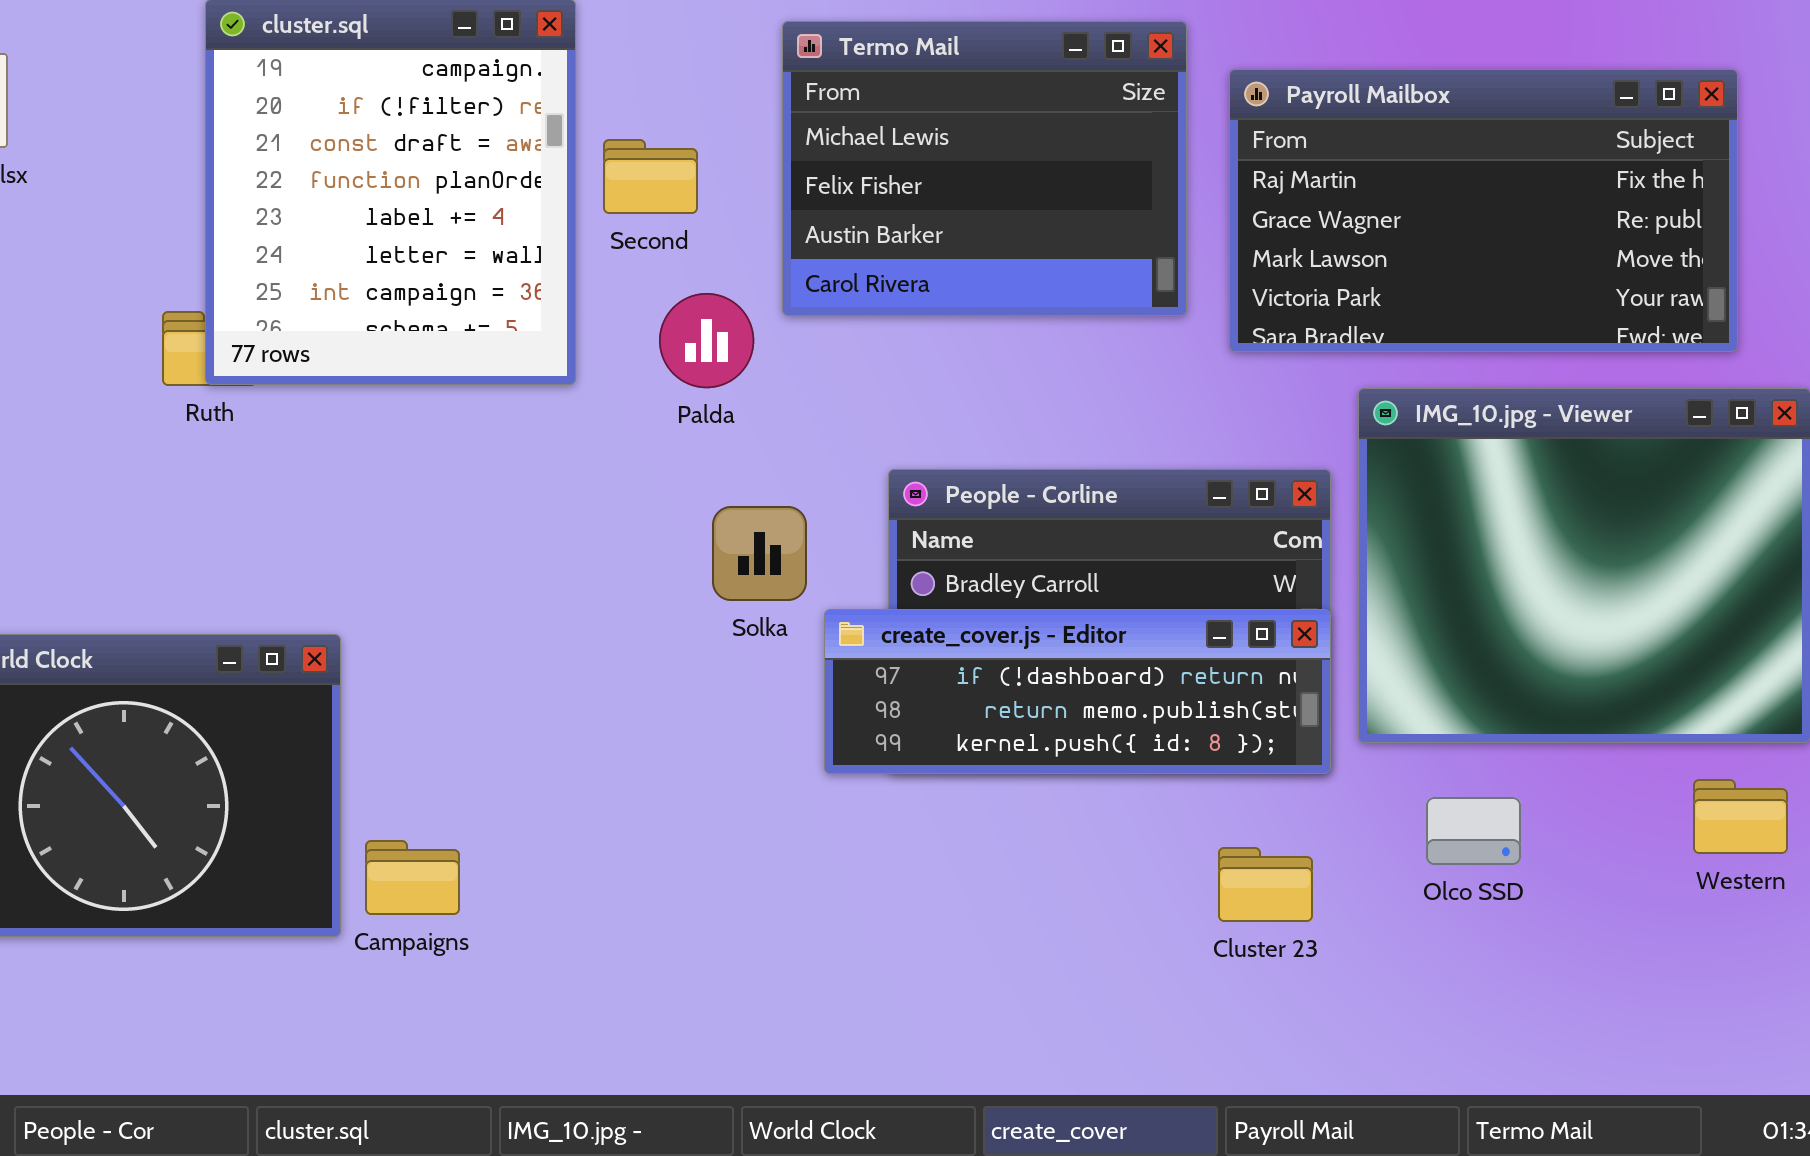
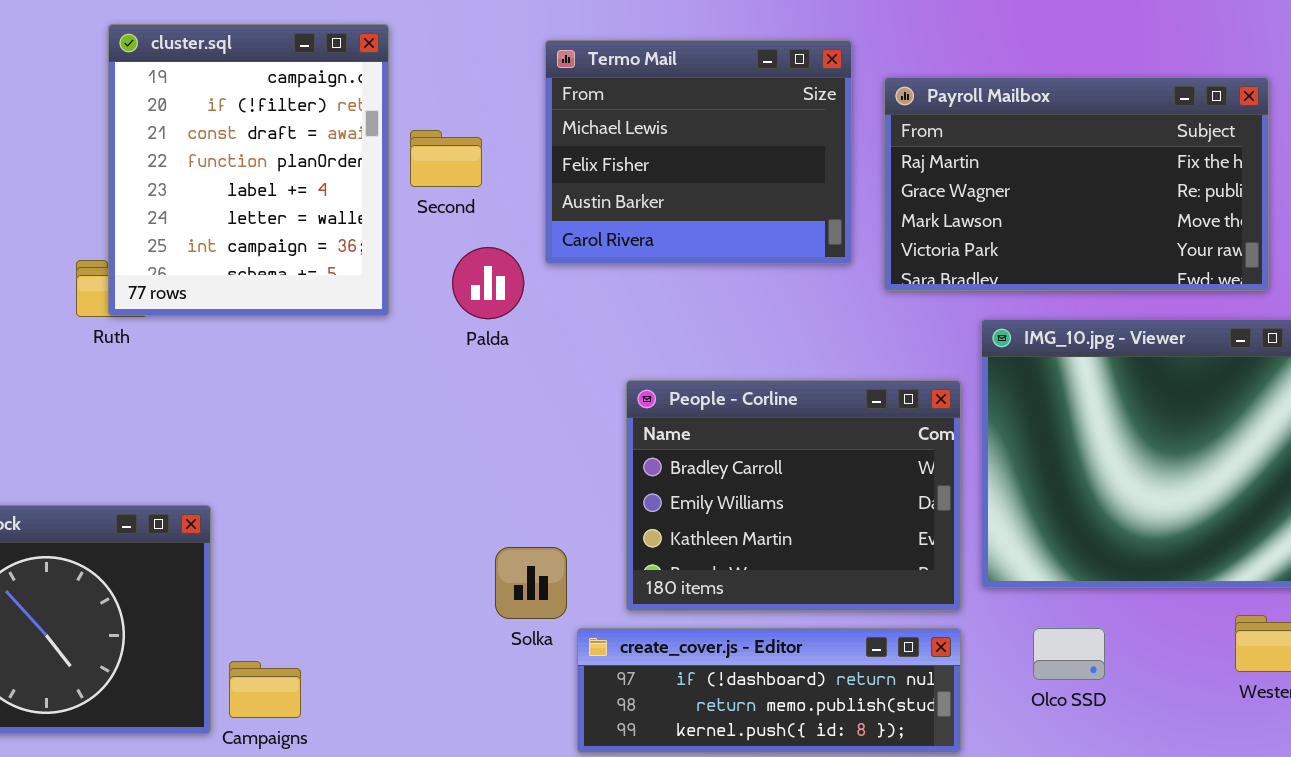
Solka: [712,506,807,601] -> [495,547,567,619], moved
create_cover.js - Editor: [824,609,1331,774] -> [577,628,961,753], moved

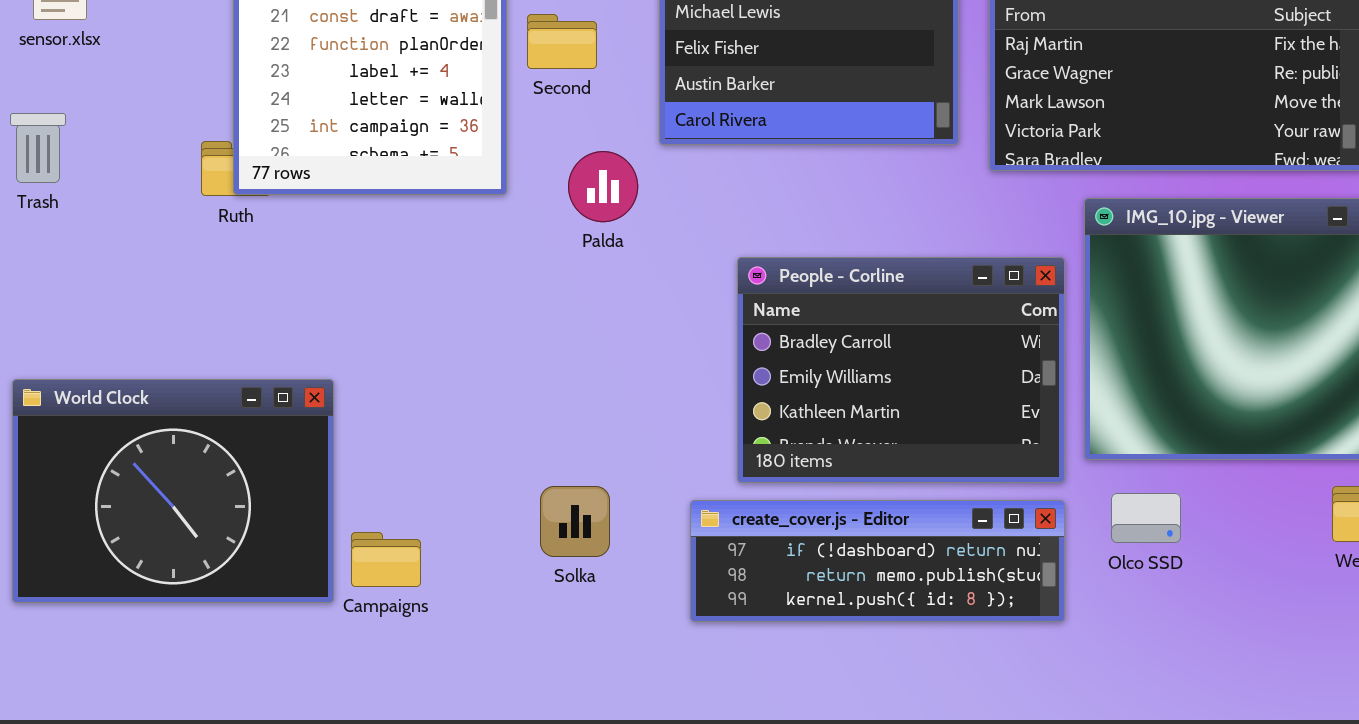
Palda: [452,247,524,319] -> [568,151,638,222], moved
Solka: [495,547,567,619] -> [540,486,610,557], moved
Olco SSD: [1033,628,1105,680] -> [1111,493,1181,543], moved

